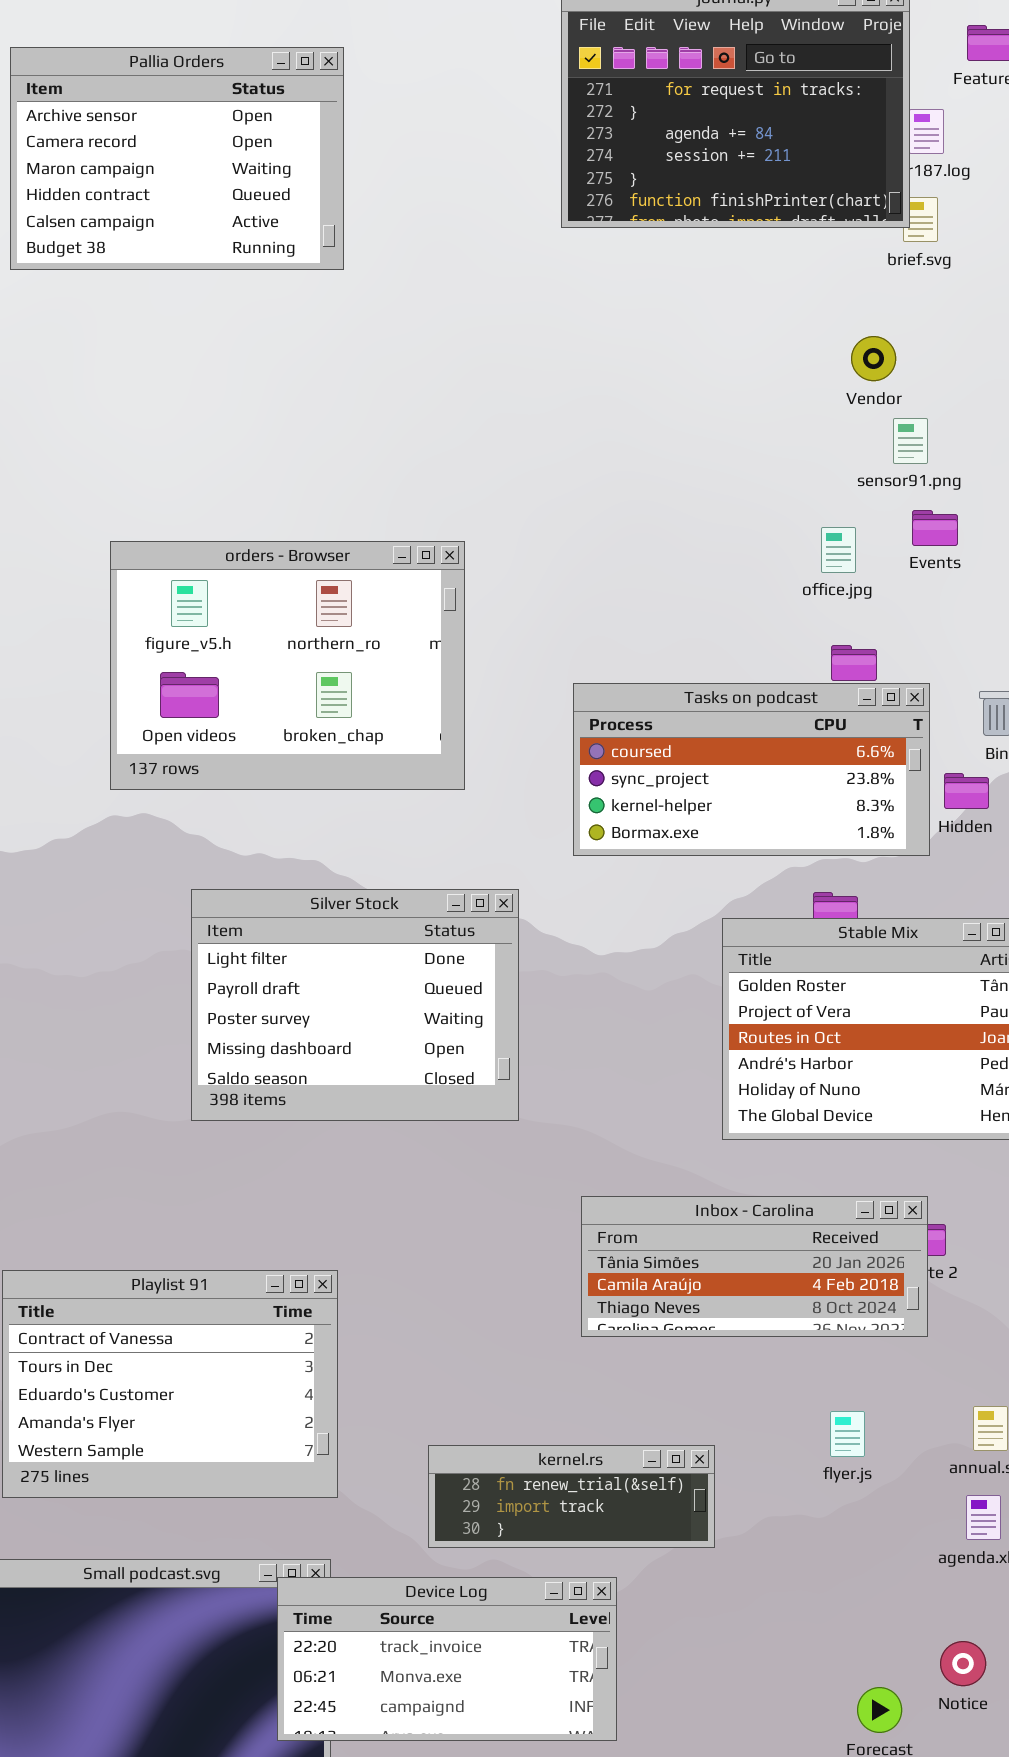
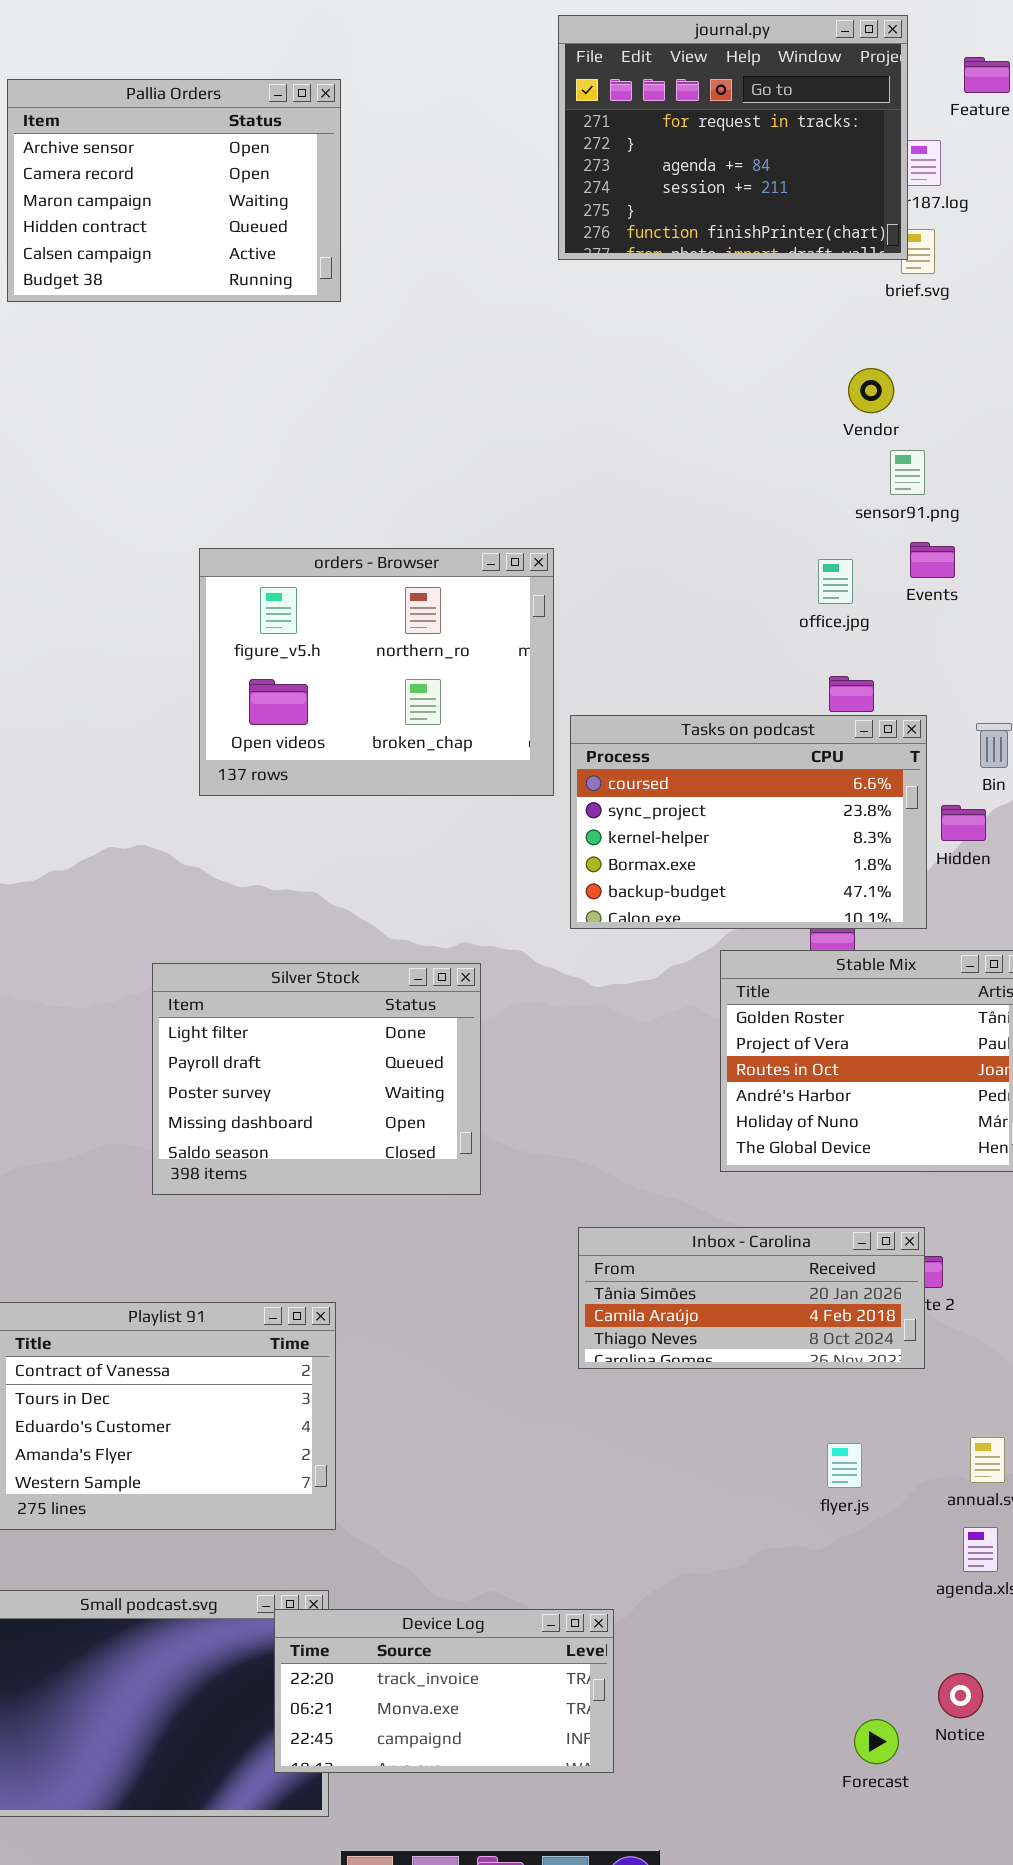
orders - Browser: [110,541,465,790] -> [199,548,554,796], moved
Tasks on podcast: [573,683,930,856] -> [570,715,927,929], resized
Silver Stock: [191,889,519,1121] -> [152,963,481,1195], moved
kernel.rs: [428,1445,715,1548] -> none, closed

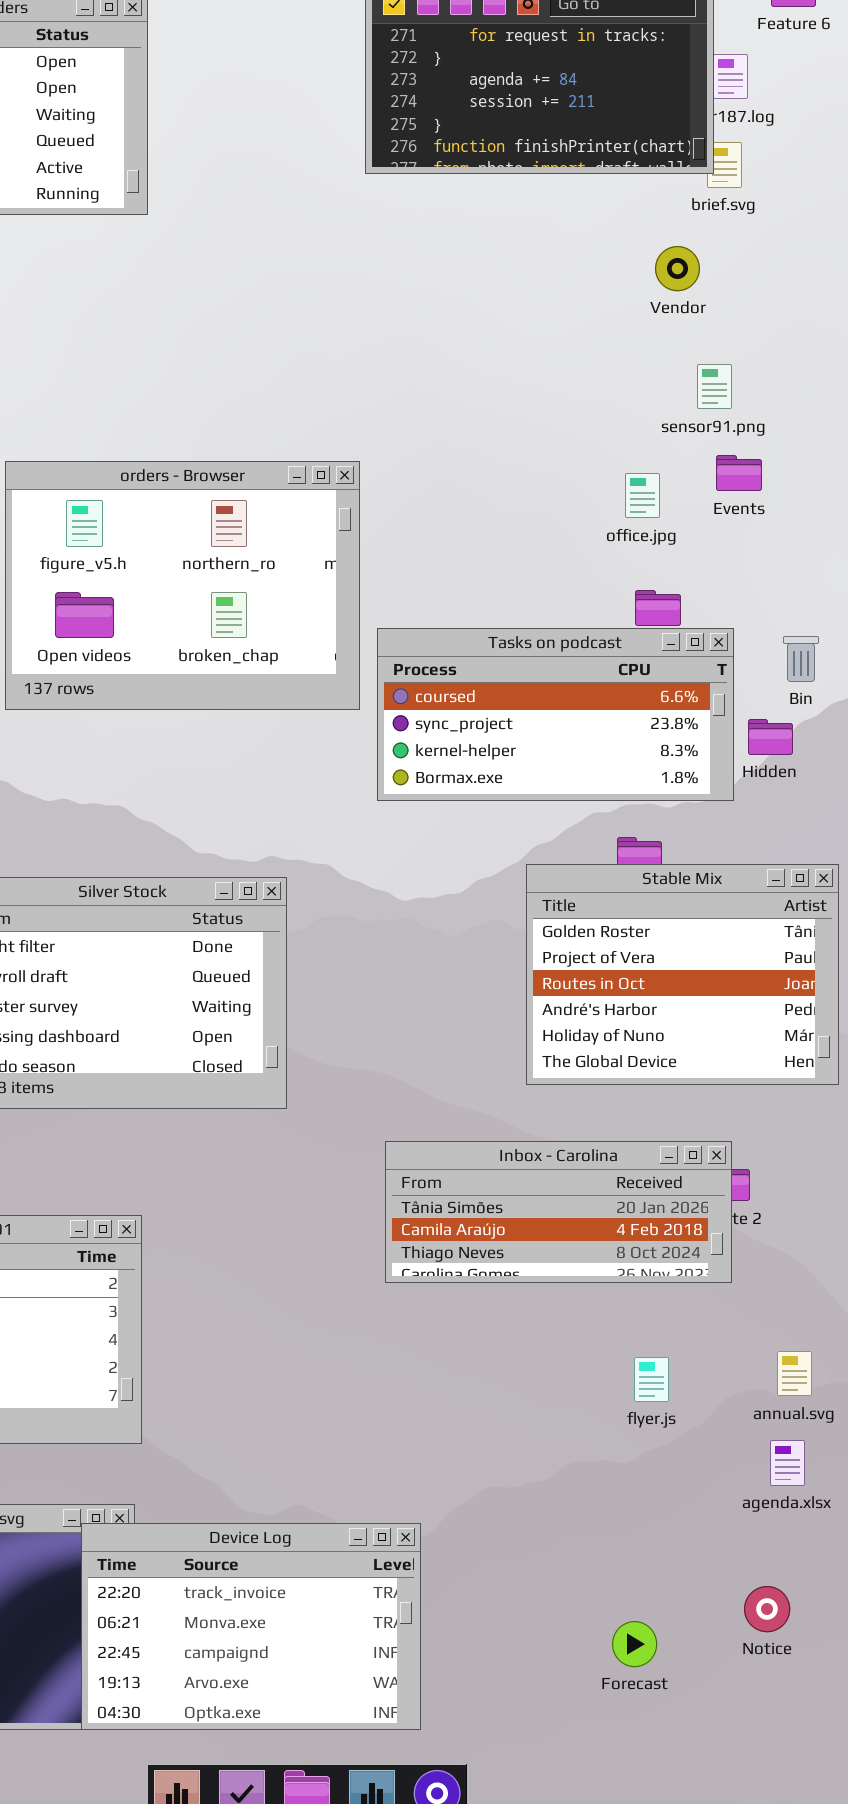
Vendor: [848,368,894,413] -> [655,246,700,291], moved
Tasks on podcast: [570,715,927,929] -> [377,628,734,801], resized
Device Log: [274,1609,614,1773] -> [81,1523,421,1730], resized
Forecast: [854,1719,899,1764] -> [612,1621,657,1667], moved

